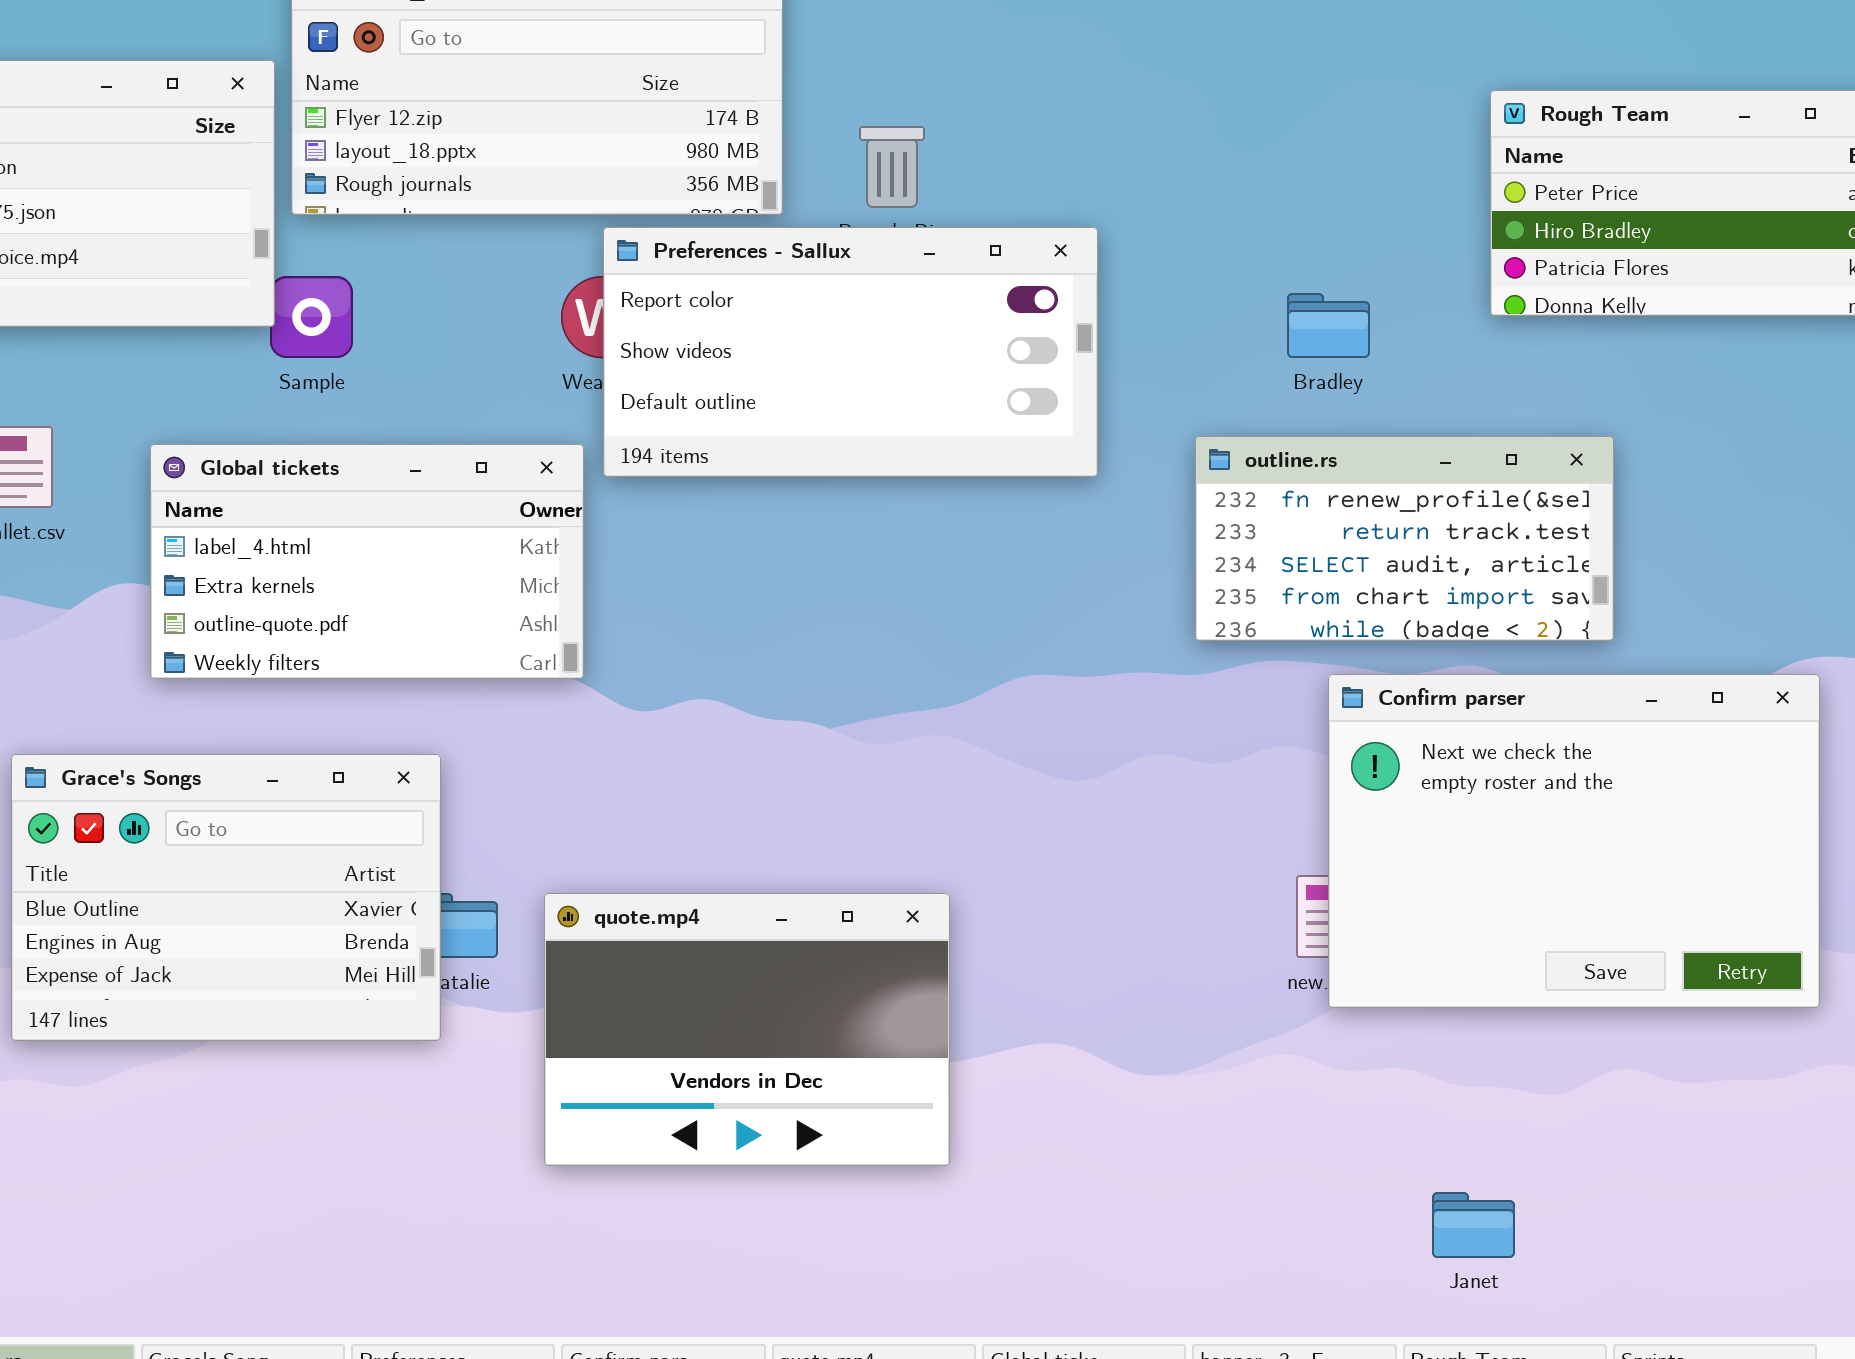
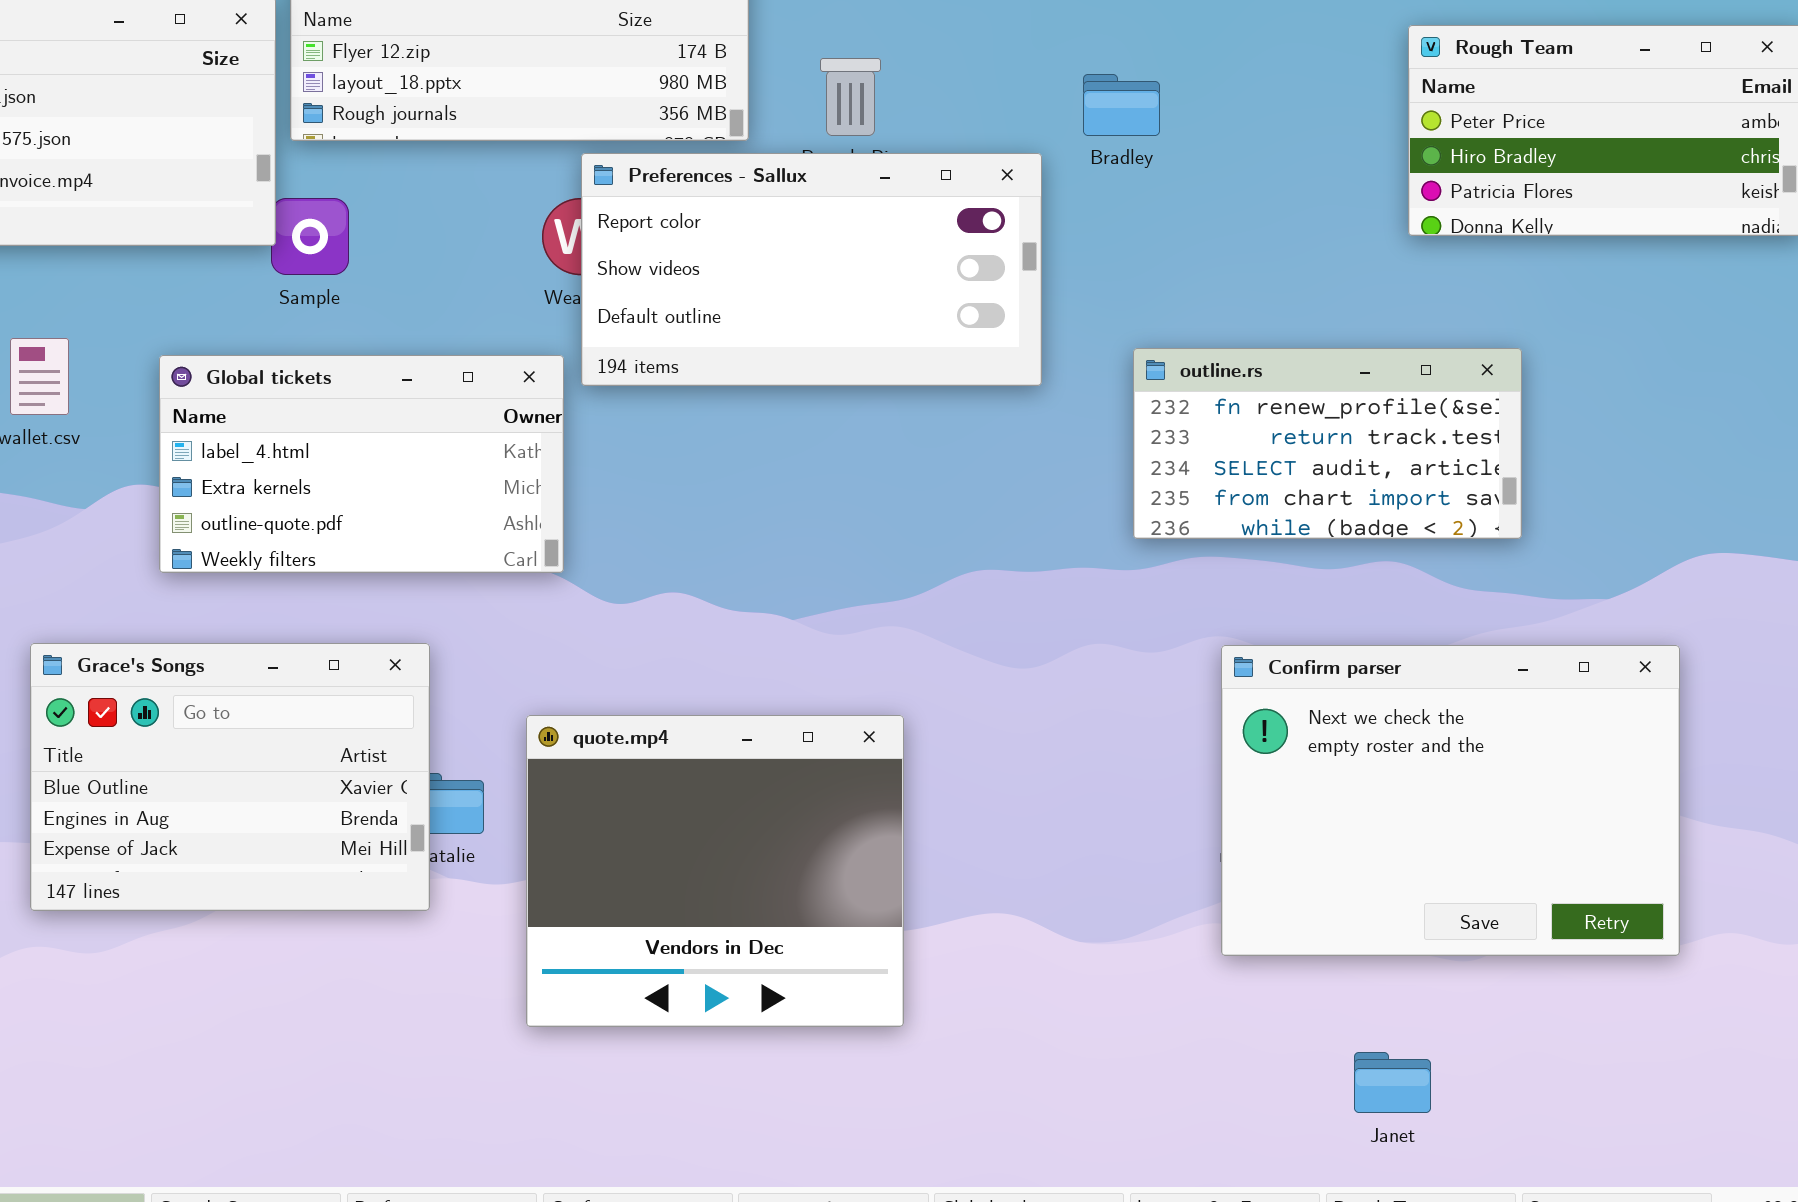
Bradley: [1287,293,1370,358] -> [1083,74,1160,136], moved
Confirm parser: [1328,674,1820,1008] -> [1221,645,1680,956], moved
quote.mp4: [544,893,950,1166] -> [526,715,904,1027], resized

